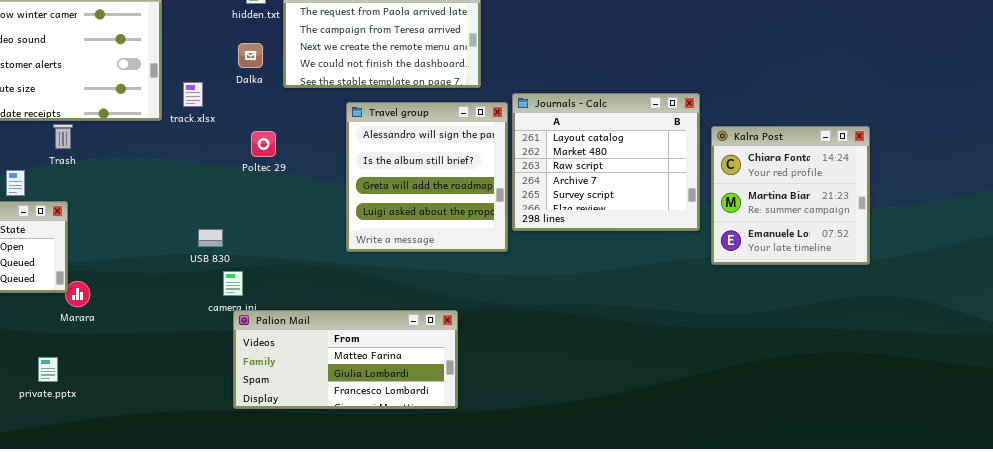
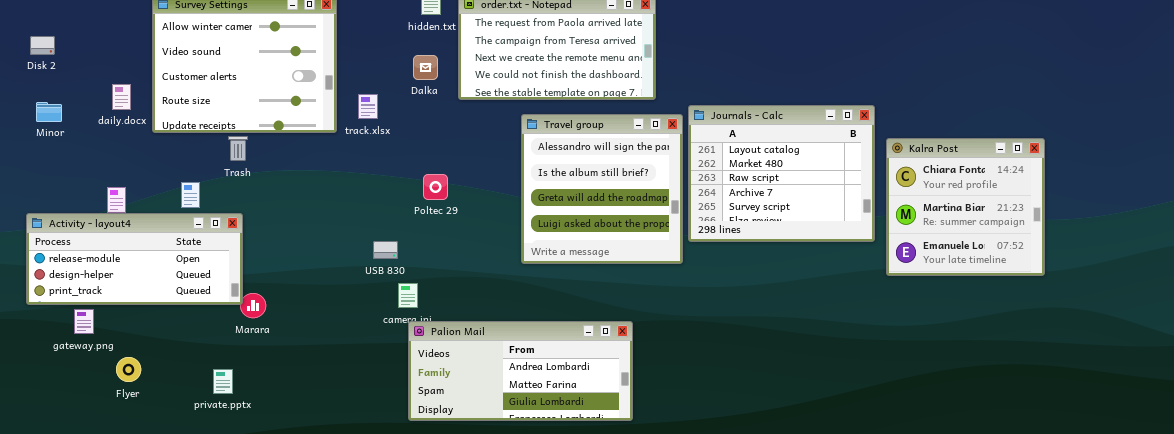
Poltec 29: [251,131,276,157] -> [423,174,448,200], moved
Palion Mail: [233,310,458,409] -> [408,321,633,421], scrolled up 1 row

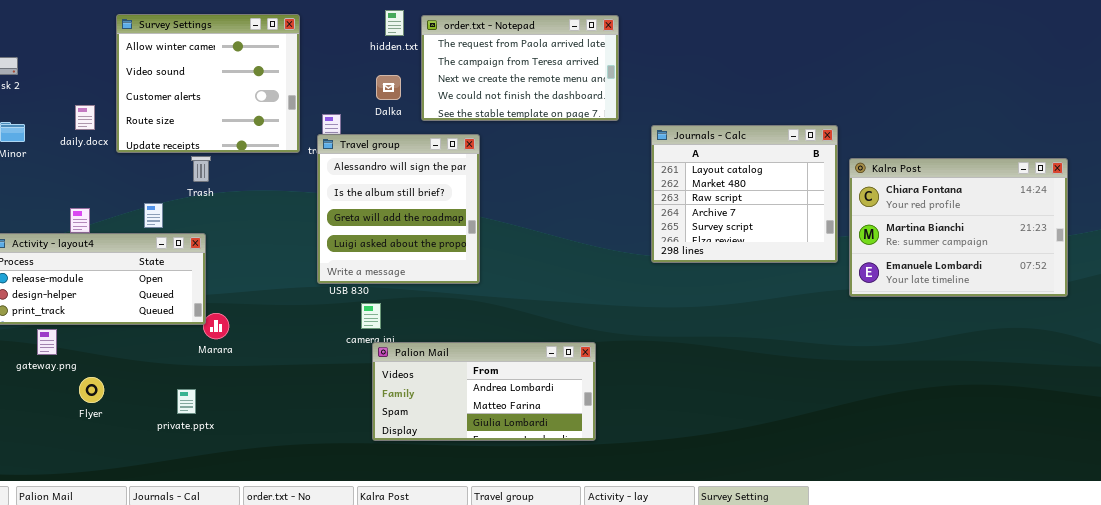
Travel group: [521,114,683,264] -> [317,134,480,284], moved
Kalra Post: [886,138,1045,276] -> [849,158,1068,297], resized

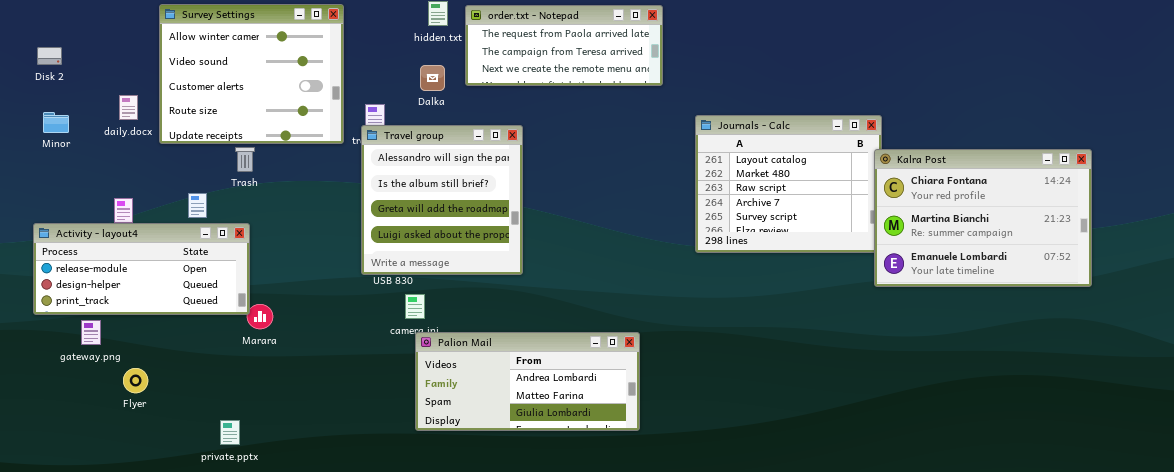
order.txt - Notepad: [421,15,619,121] -> [465,5,663,86], resized
Kalra Post: [849,158,1068,297] -> [874,149,1092,287], moved
private.pptx: [177,389,196,414] -> [220,420,240,445], moved

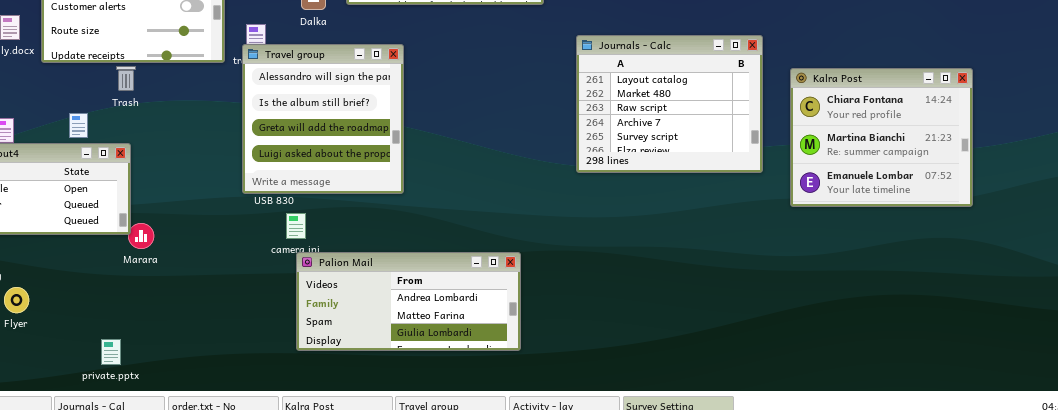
Kalra Post: [874,149,1092,287] -> [790,68,973,207], resized

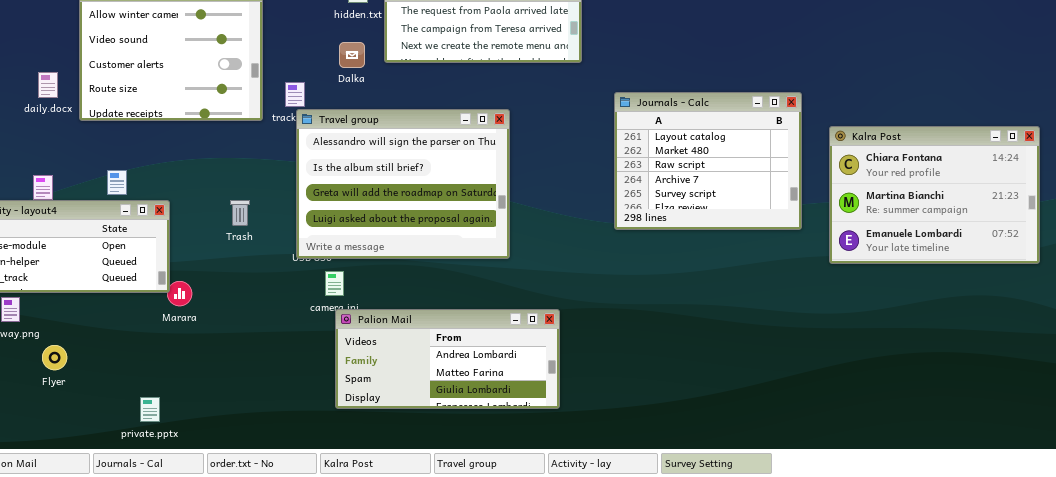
Travel group: [242,44,404,194] -> [296,109,510,259], moved, resized
Trash: [116,66,136,91] -> [230,200,250,226], moved
Kalra Post: [790,68,973,207] -> [829,126,1040,264], resized

